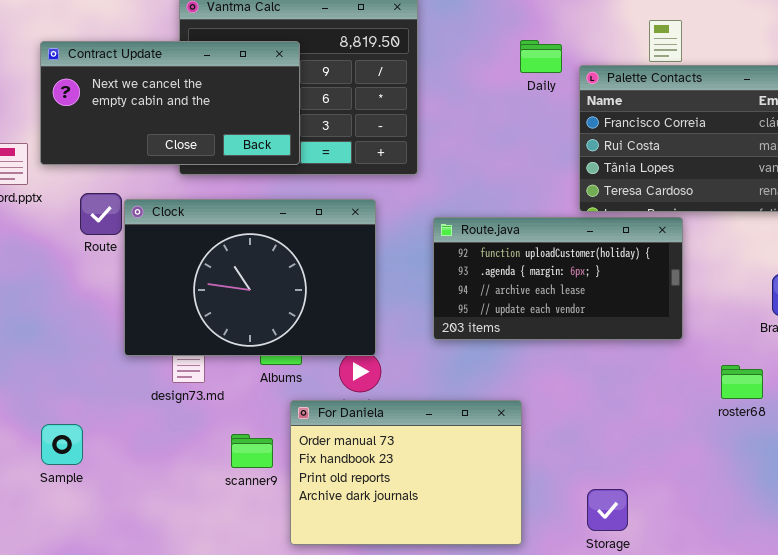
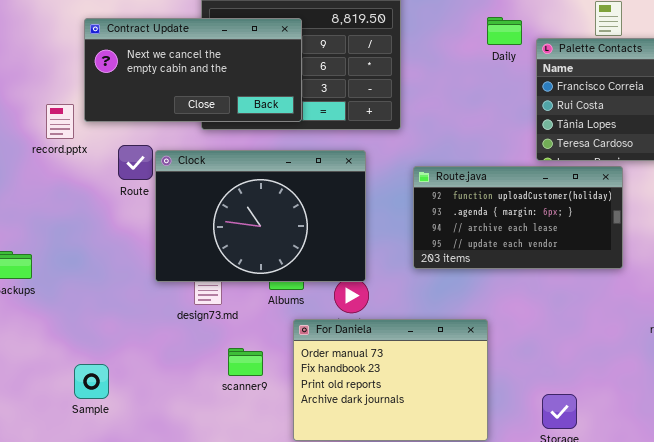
Sample: [41,424,83,465] -> [74,364,109,399], moved
scanner9: [231,434,273,468] -> [228,348,263,376], moved

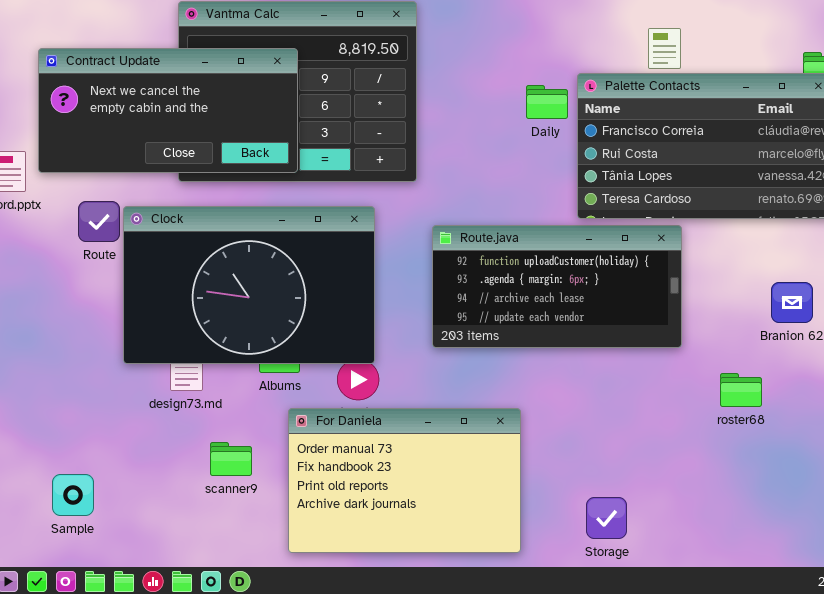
Daily: [487,17,522,45] -> [526,85,568,119], moved
Sample: [74,364,109,399] -> [52,474,94,516], moved

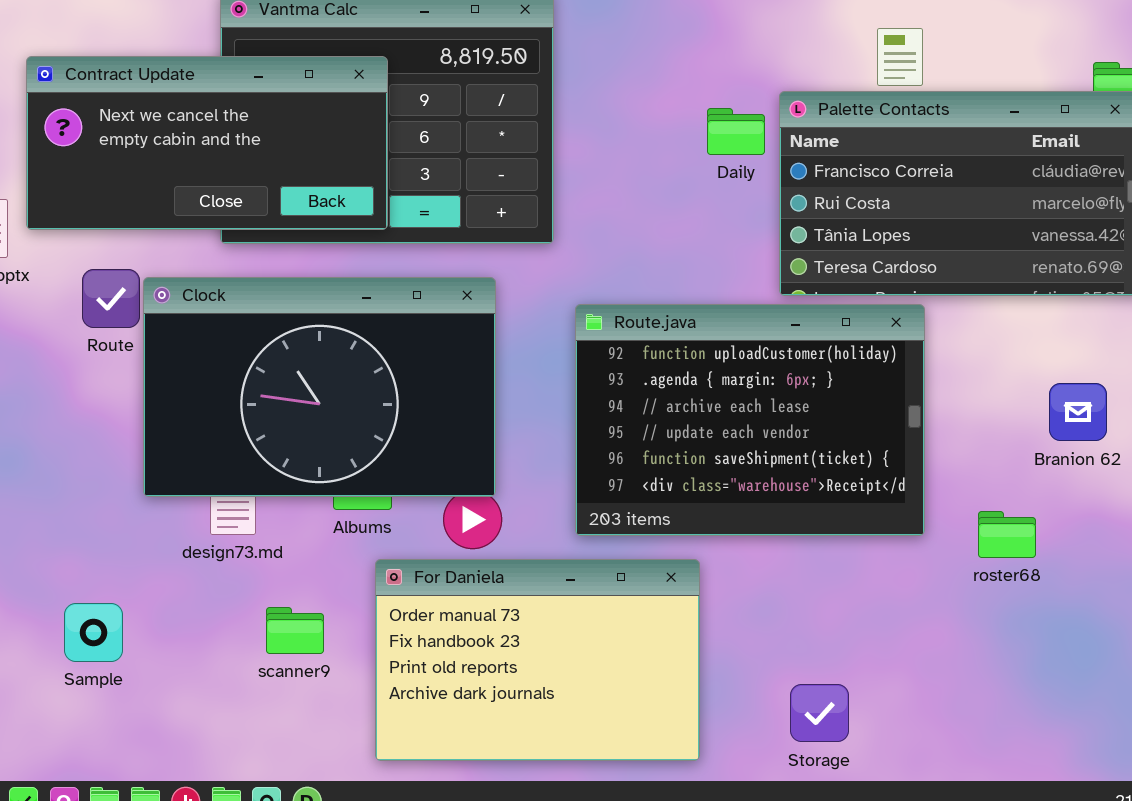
Route.java: [432,225,682,348] -> [575,304,925,536], resized
Sample: [52,474,94,516] -> [64,603,123,662], moved

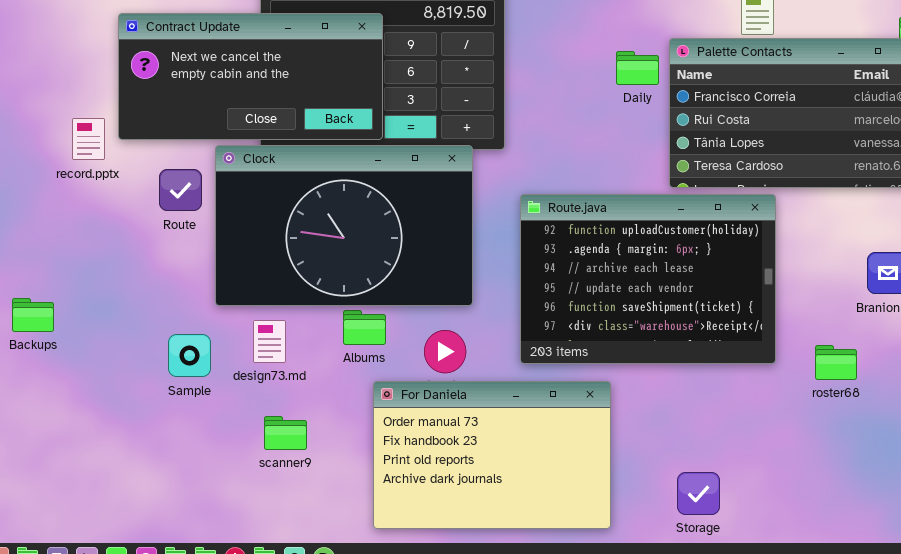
Clock: [143,277,496,497] -> [215,145,473,306], moved
Sample: [64,603,123,662] -> [168,334,211,377], moved
scanner9: [266,607,324,654] -> [264,416,307,450], moved

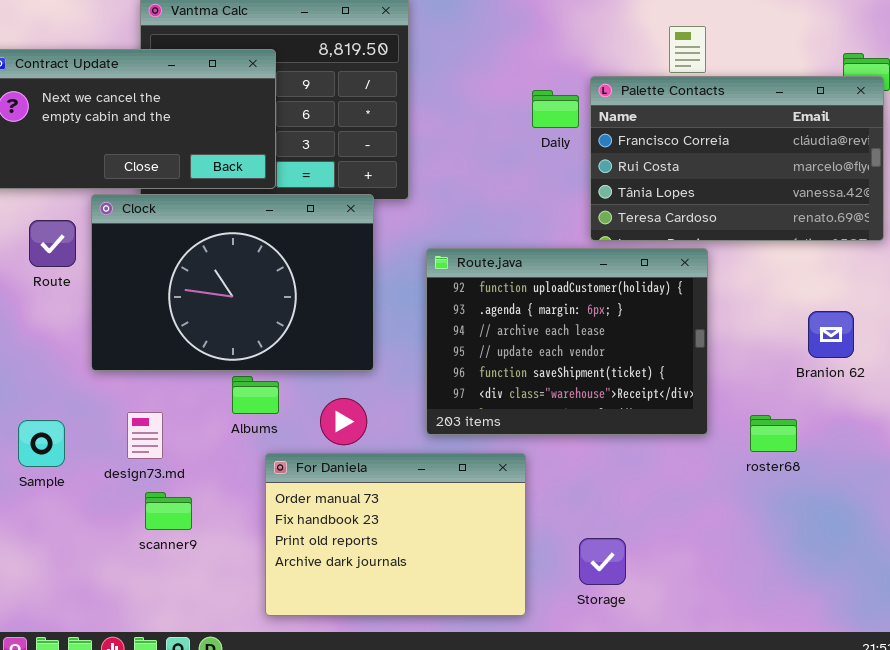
design73.md: [253,320,286,363] -> [127,412,163,459], moved
Sample: [168,334,211,377] -> [18,420,65,467], moved
Storage: [677,472,720,515] -> [579,538,626,585], moved

